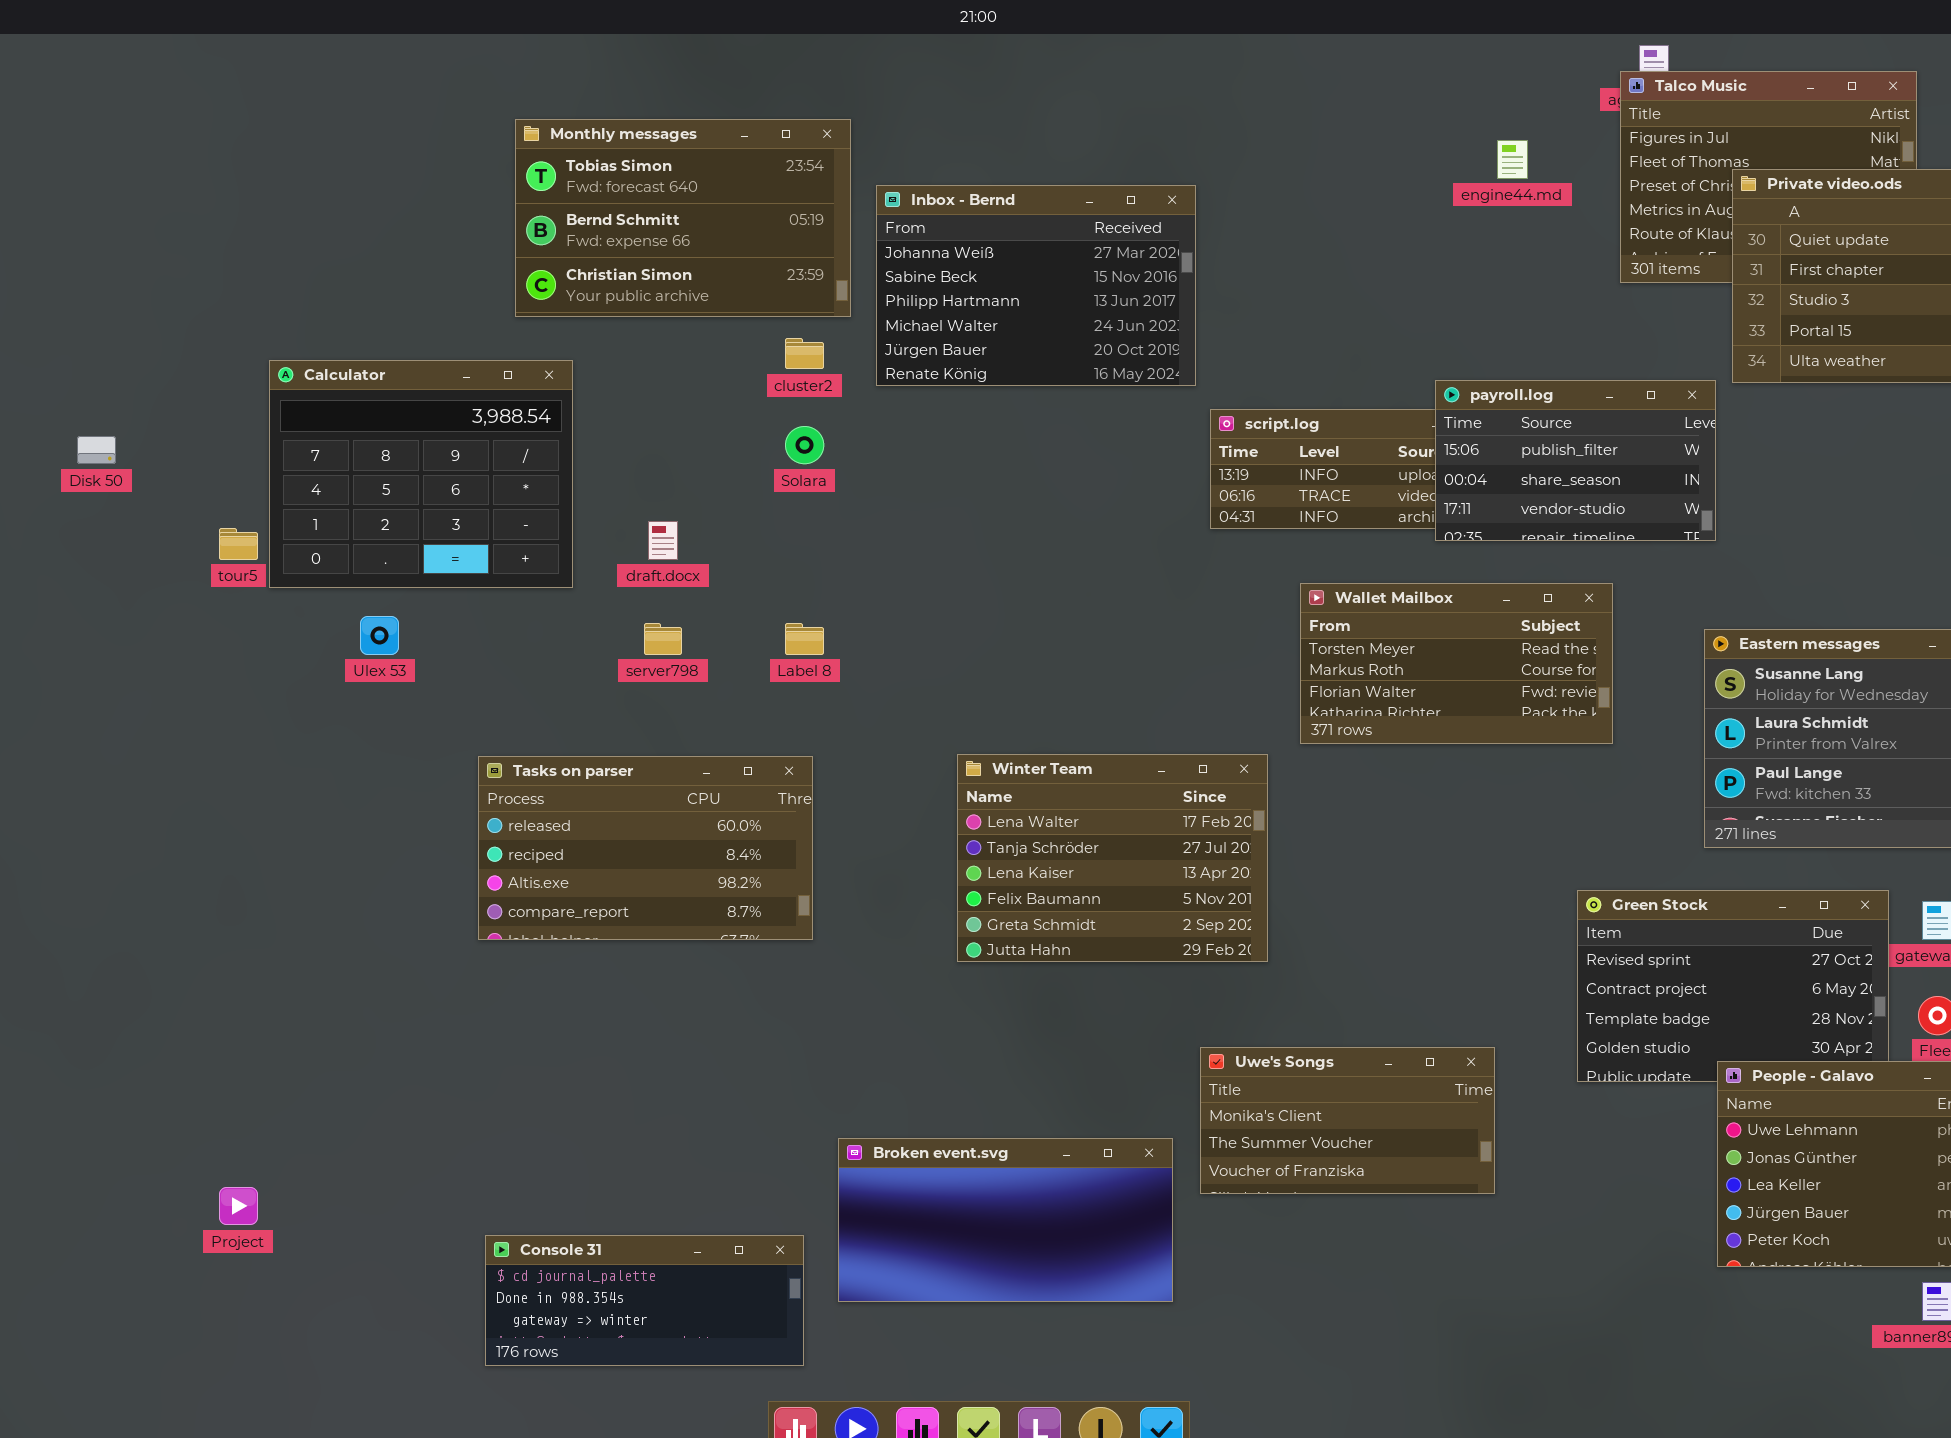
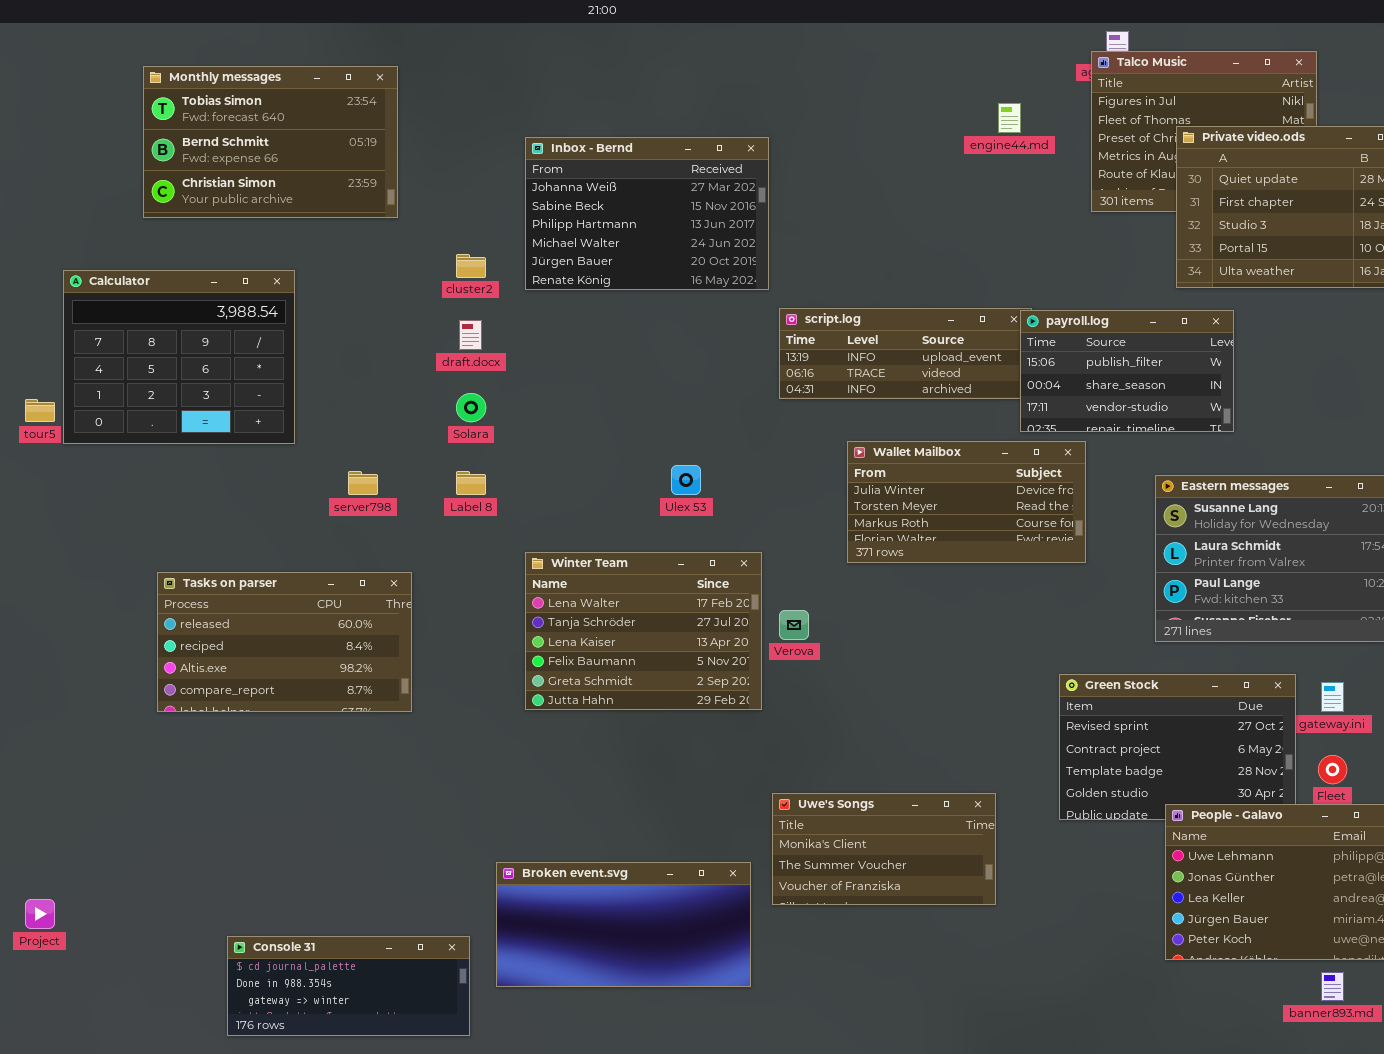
Monthly messages: [515,119,851,317] -> [143,66,398,218], moved
payroll.log: [1435,380,1716,541] -> [1020,310,1234,432], moved
Solara: [785,426,824,464] -> [456,393,486,422], moved
draft.docx: [648,521,678,560] -> [459,320,482,350], moved
Wallet Mailbox: [1300,583,1613,744] -> [847,441,1086,563], scrolled up 1 row
Ulex 53: [360,616,399,655] -> [671,465,701,495], moved
Winter Team: [957,754,1268,962] -> [525,552,762,710], moved
Tasks on parser: [478,756,813,940] -> [157,572,412,712], moved

